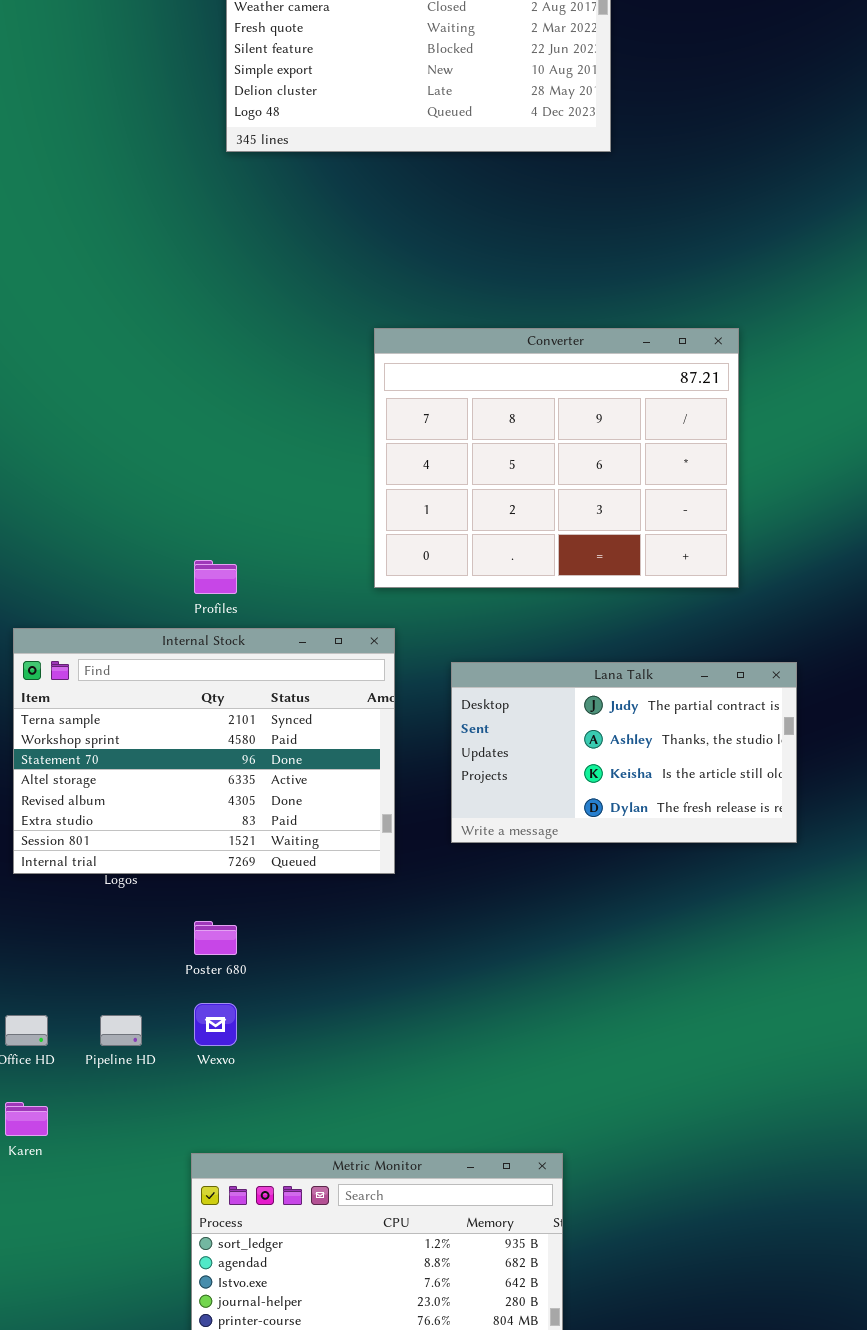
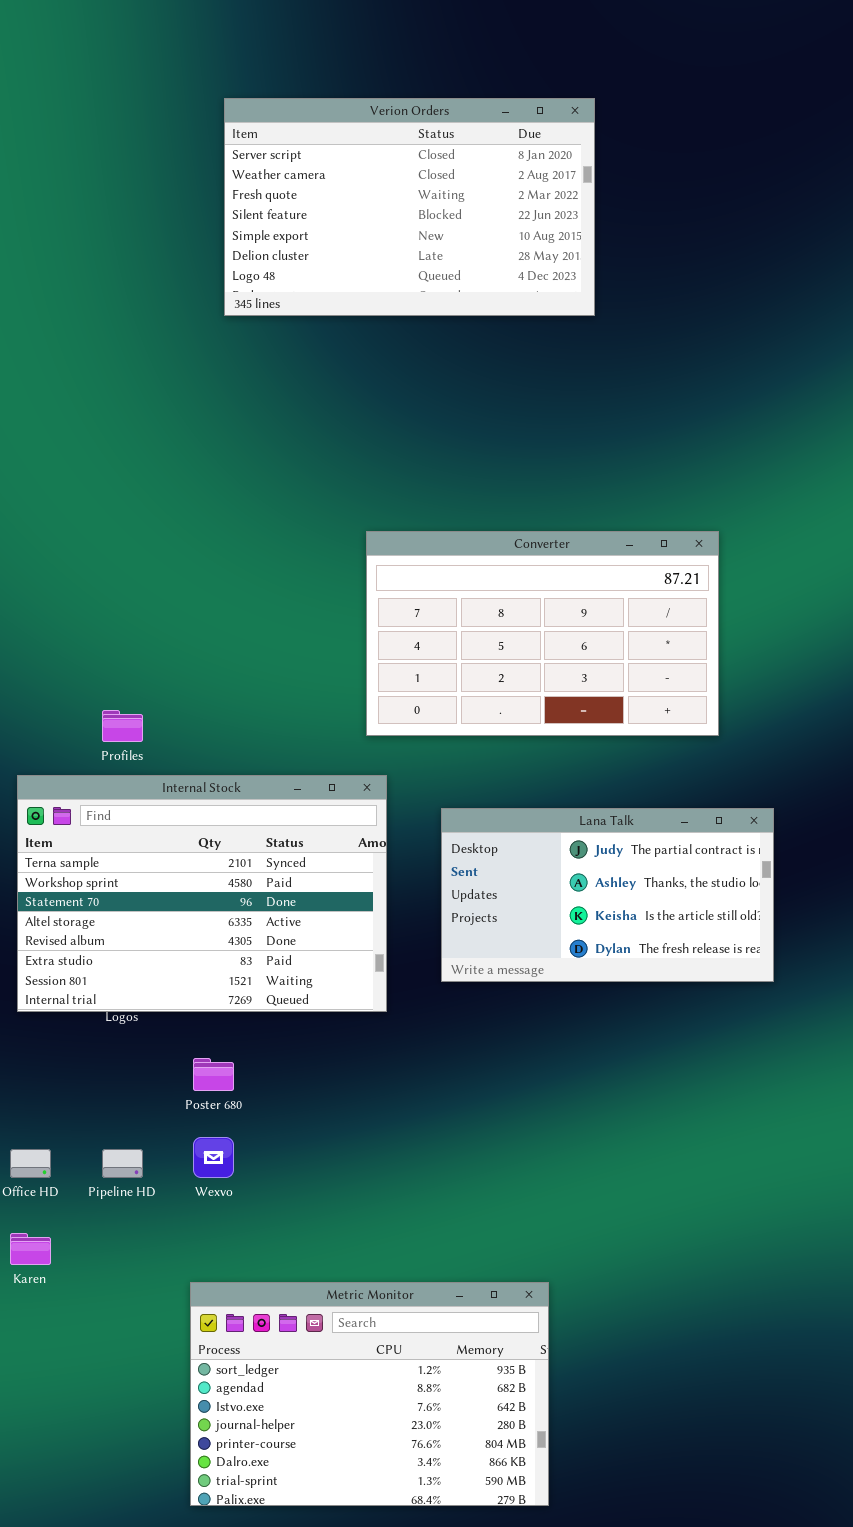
Converter: [374,328,739,588] -> [366,531,719,736], resized
Profiles: [194,560,237,594] -> [102,710,143,742], moved

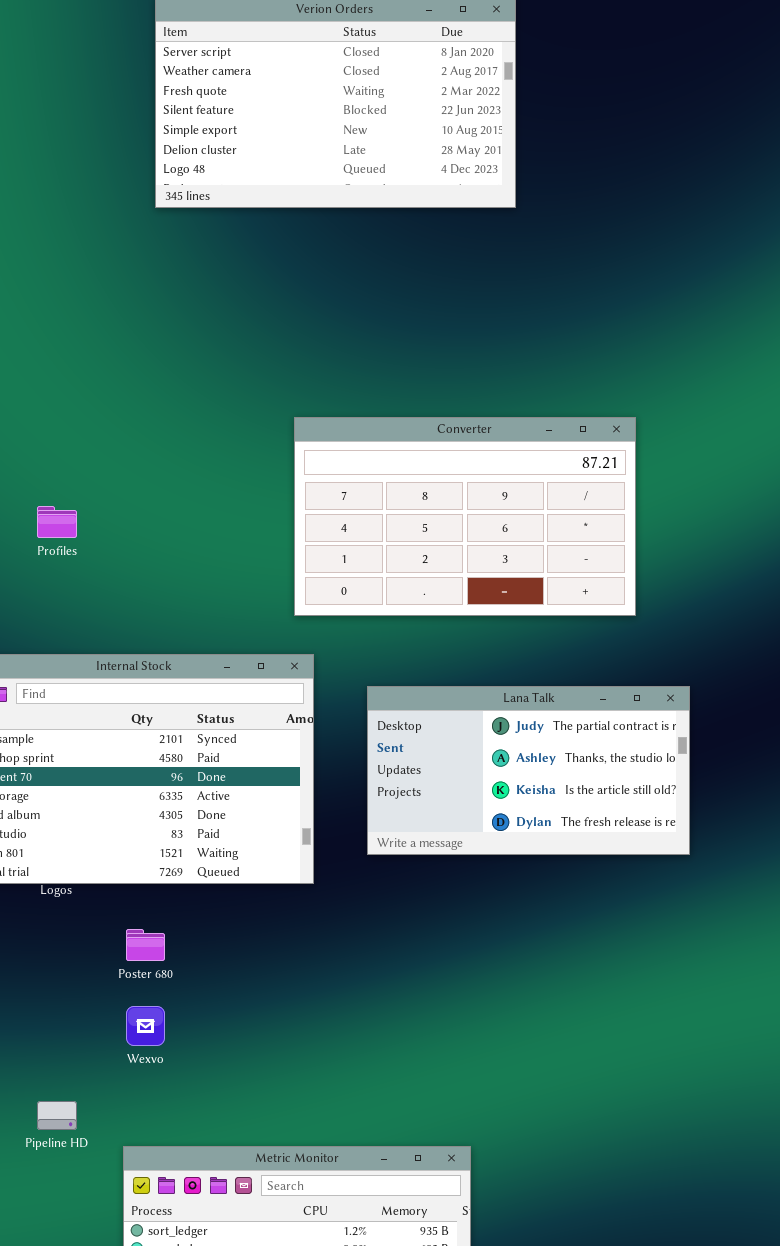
Profiles: [102,710,143,742] -> [37,506,77,538], moved
Pipeline HD: [102,1149,143,1178] -> [37,1101,77,1130], moved

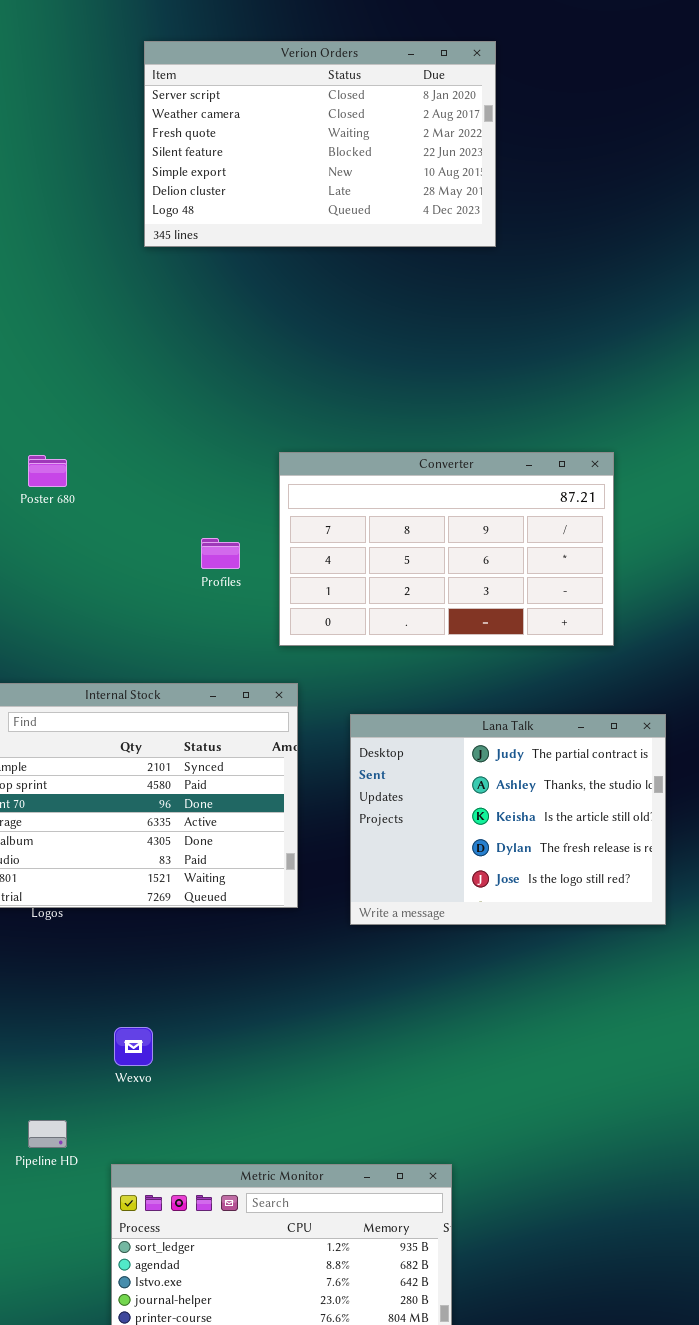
Profiles: [37,506,77,538] -> [201,538,240,569], moved
Lana Talk: [367,686,690,855] -> [350,714,666,925], resized
Poster 680: [126,929,165,961] -> [28,455,67,487], moved

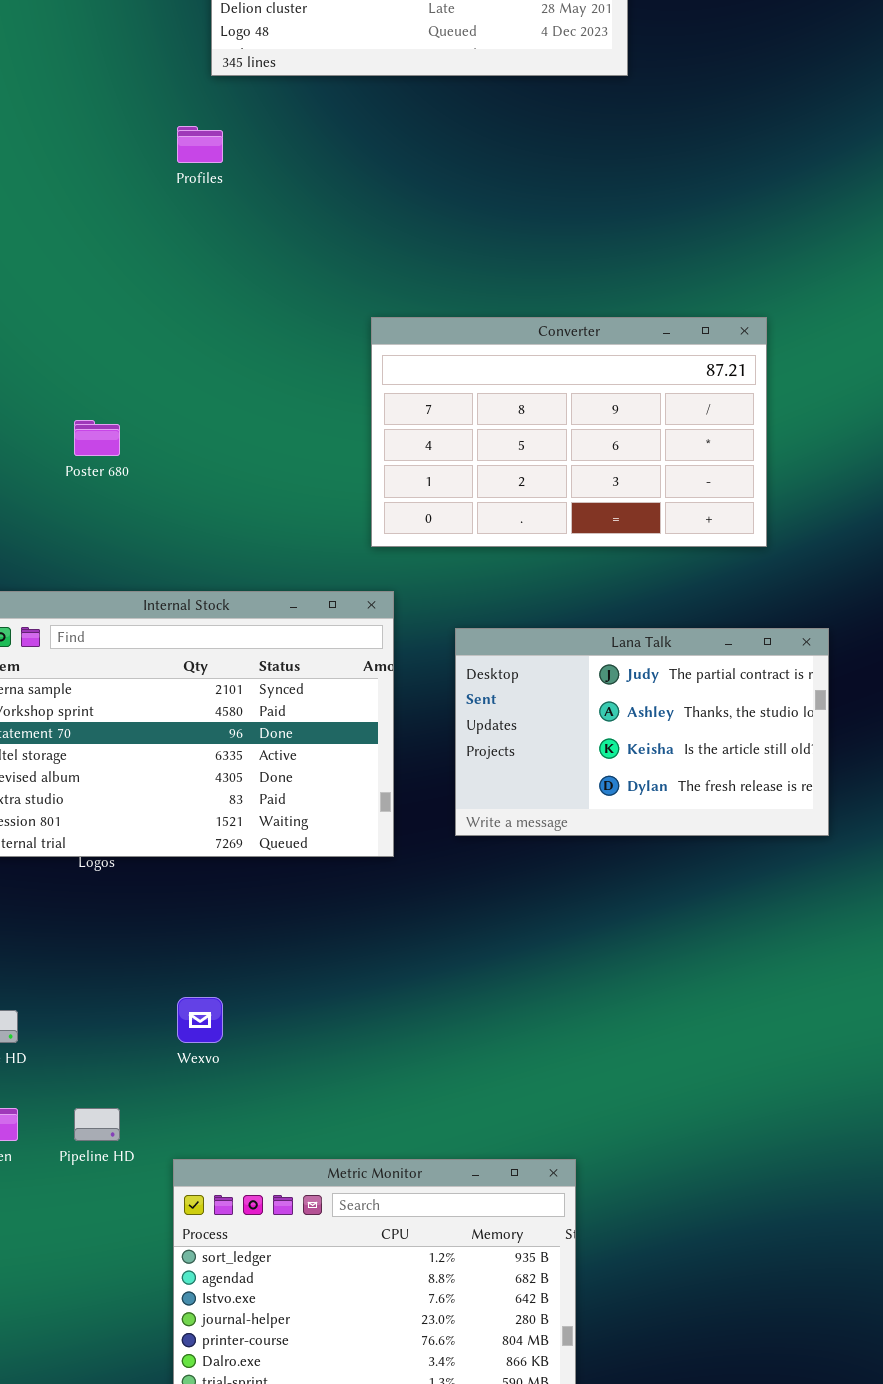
Poster 680: [28,455,67,487] -> [74,420,120,456], moved
Profiles: [201,538,240,569] -> [177,126,223,163], moved
Lana Talk: [350,714,666,925] -> [455,628,829,836], resized

